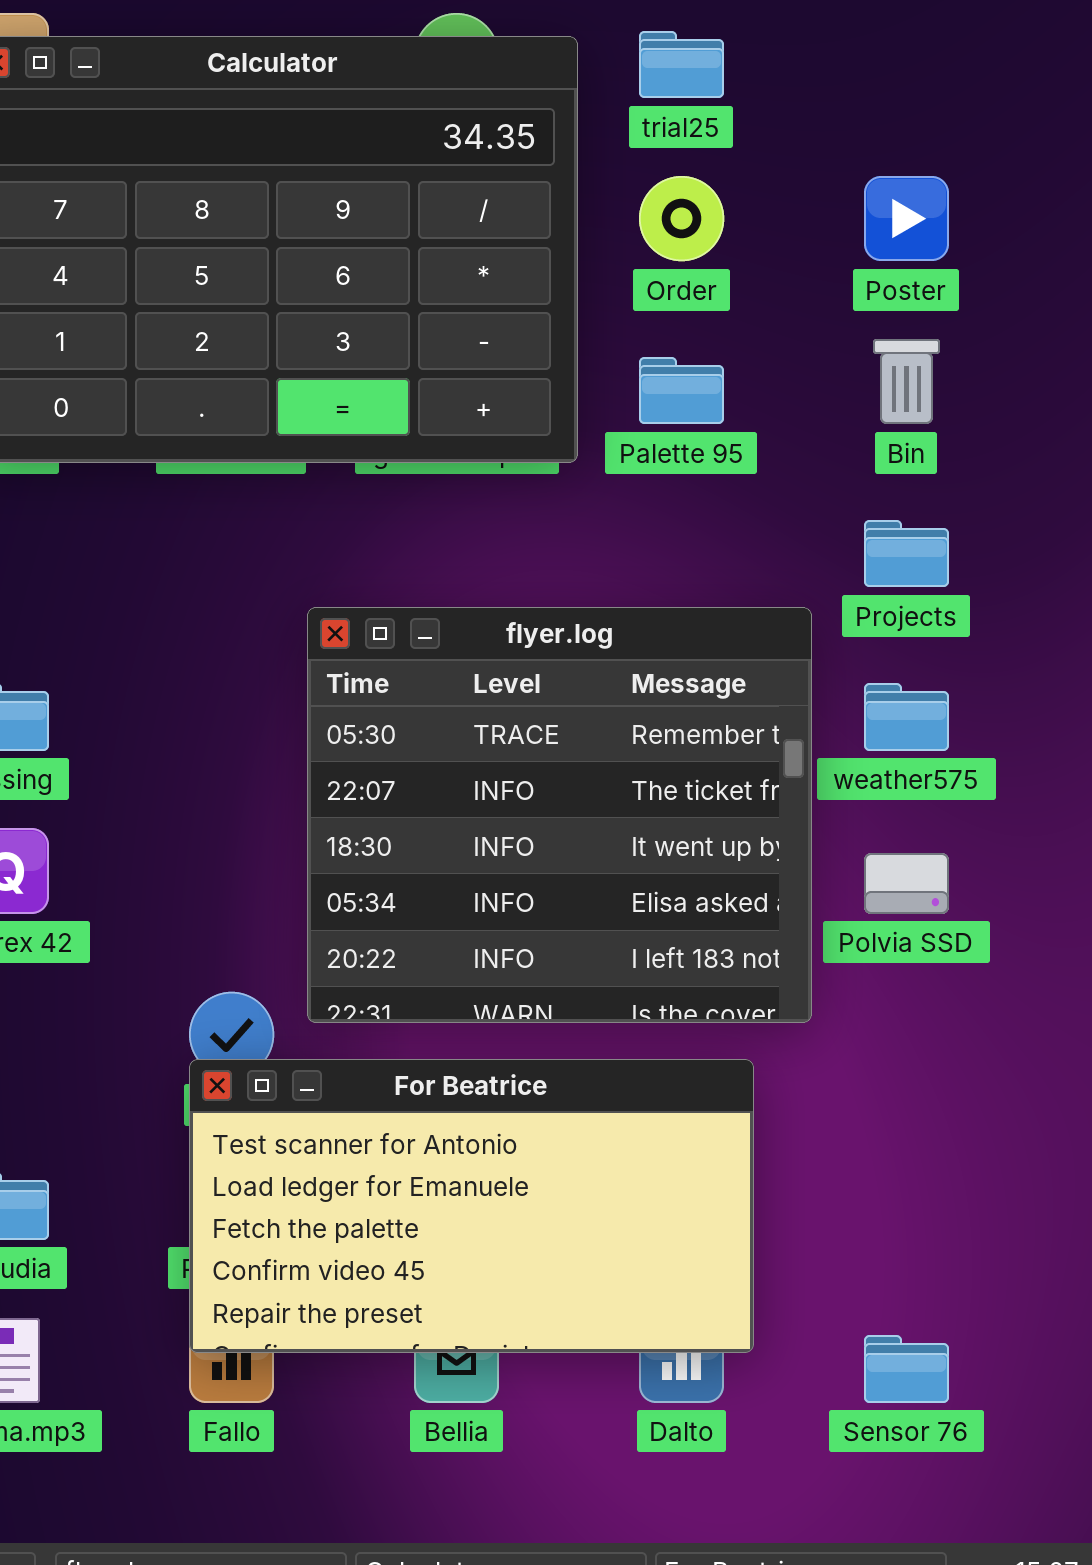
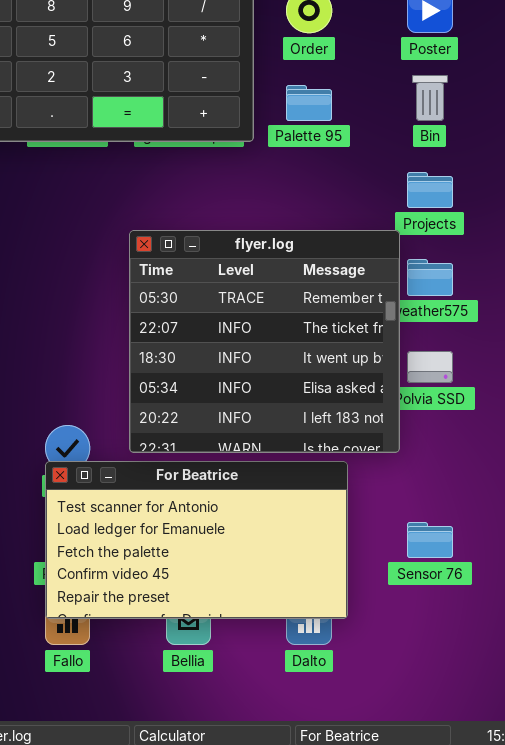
flyer.log: [307,607,812,1023] -> [129,230,400,453], moved
Sensor 76: [864,1335,949,1403] -> [407,522,453,558], moved

